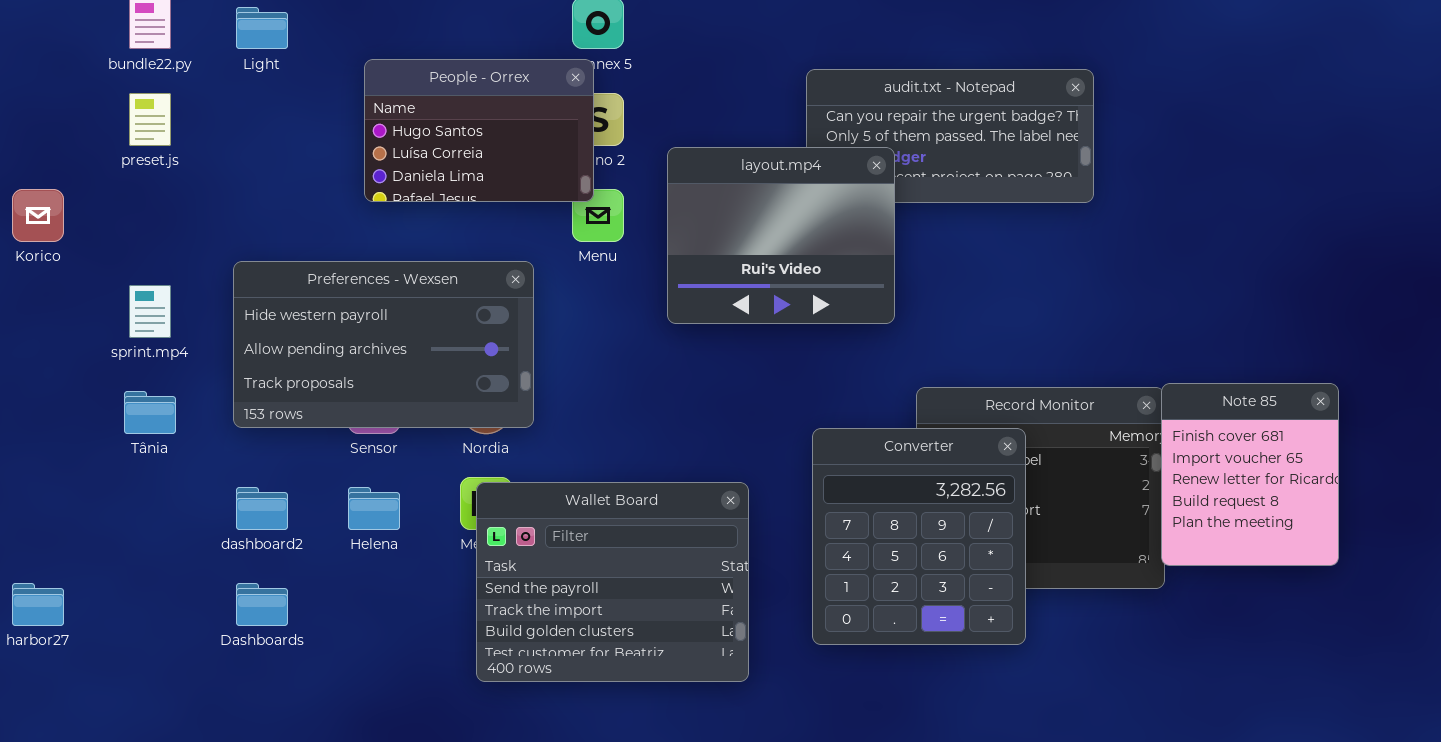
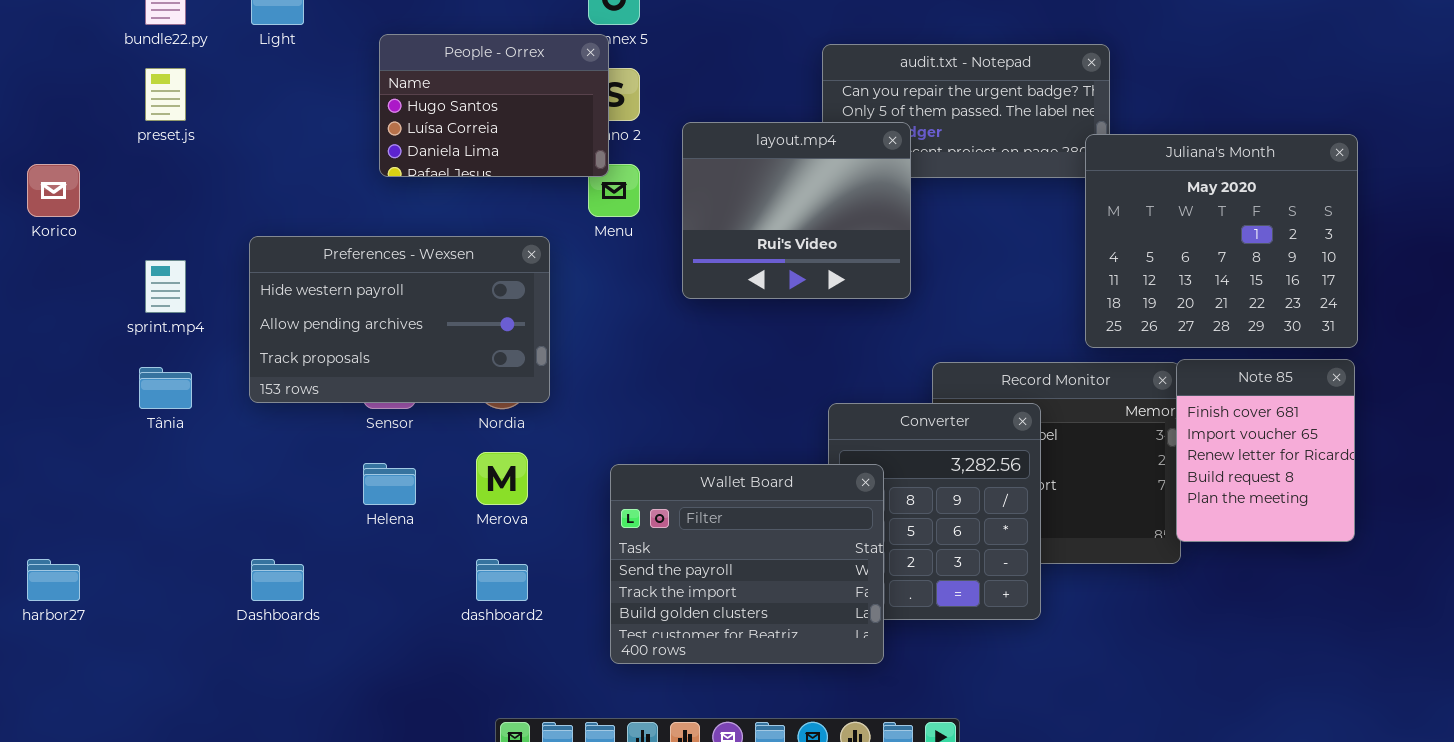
Juliana's Month: none -> [1085,134,1358,348], opened
Wallet Board: [476,482,749,682] -> [610,464,884,664], moved
dashboard2: [236,487,288,530] -> [476,559,528,601], moved

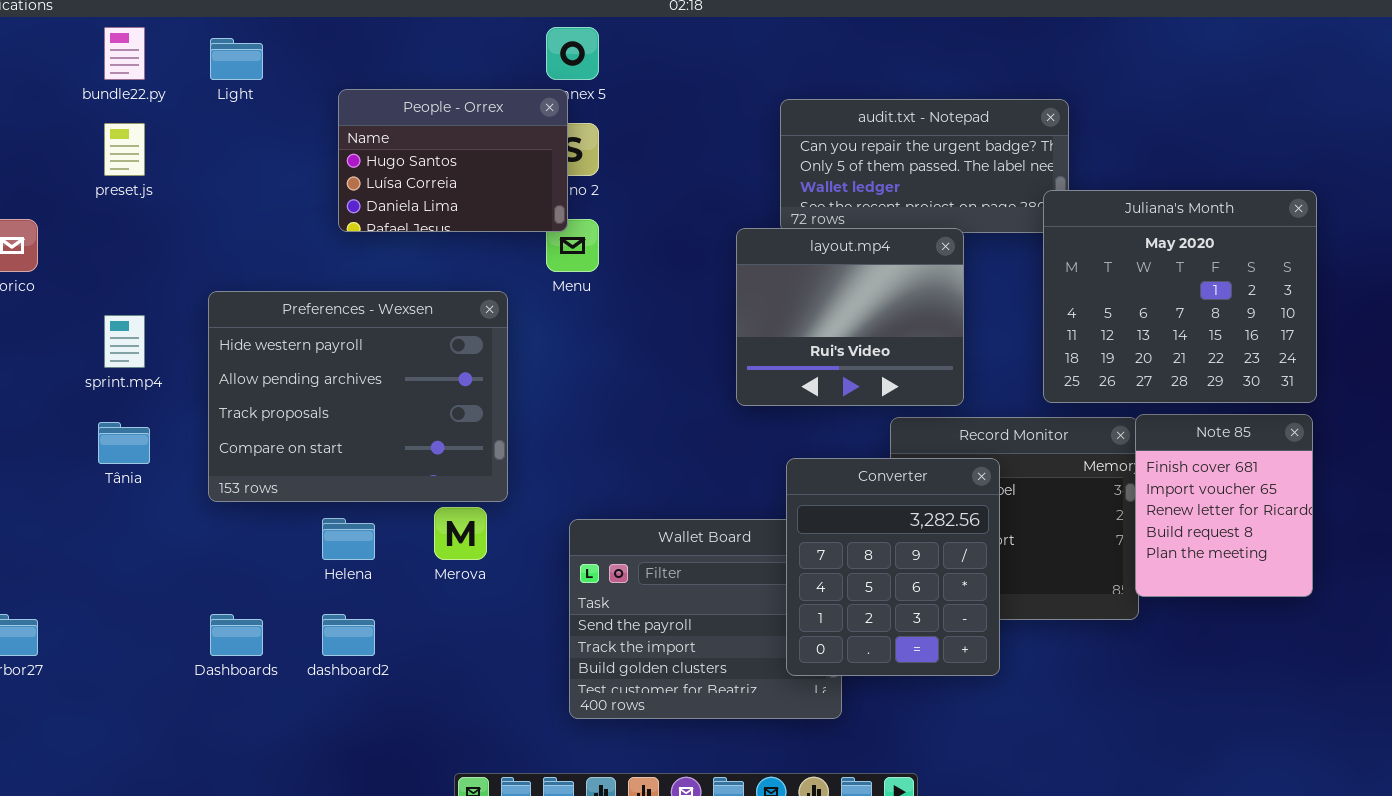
layout.mp4: [682,122,911,299] -> [736,228,964,406], moved
Preferences - Wexsen: [249,236,550,403] -> [208,291,508,502], resized
Converter: [828,403,1041,620] -> [786,458,1000,676], raised
dashboard2: [476,559,528,601] -> [322,614,375,656], moved

